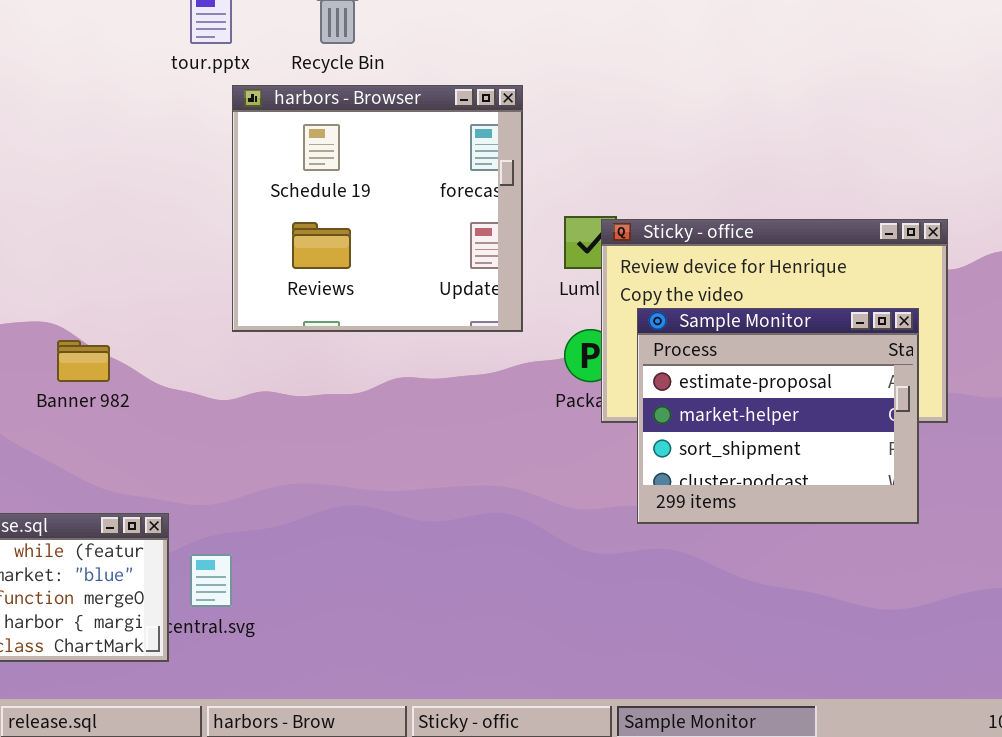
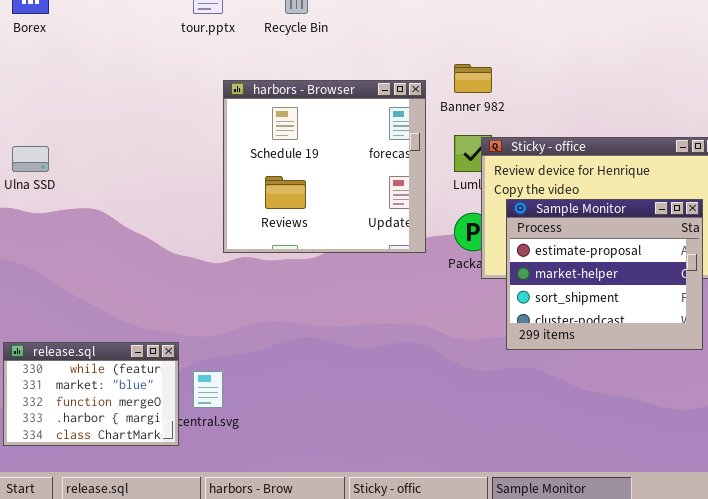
harbors - Browser: [232,85,523,332] -> [223,80,426,253], moved
Banner 982: [57,340,110,382] -> [454,64,492,93], moved

